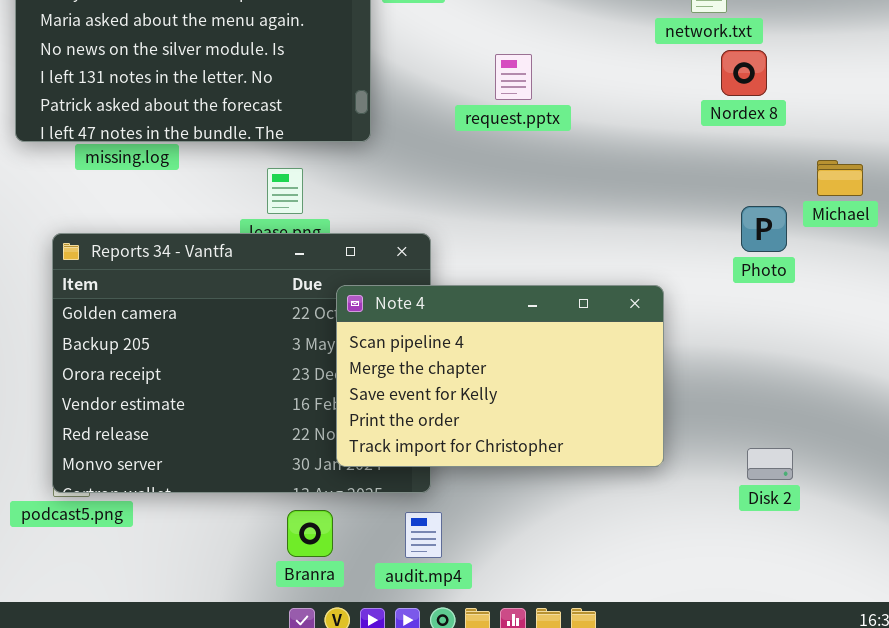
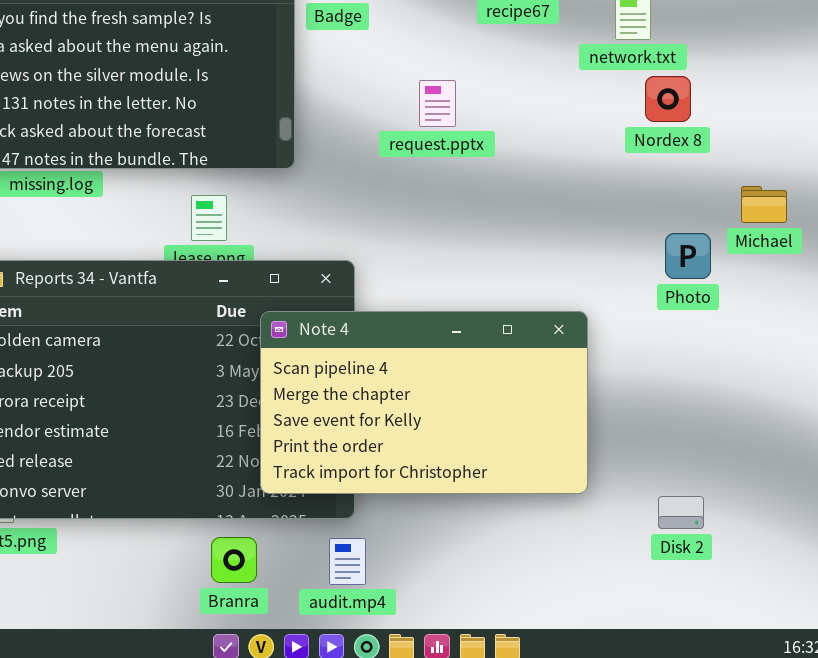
Disk 2: [747,448,793,480] -> [658,496,704,529], moved

